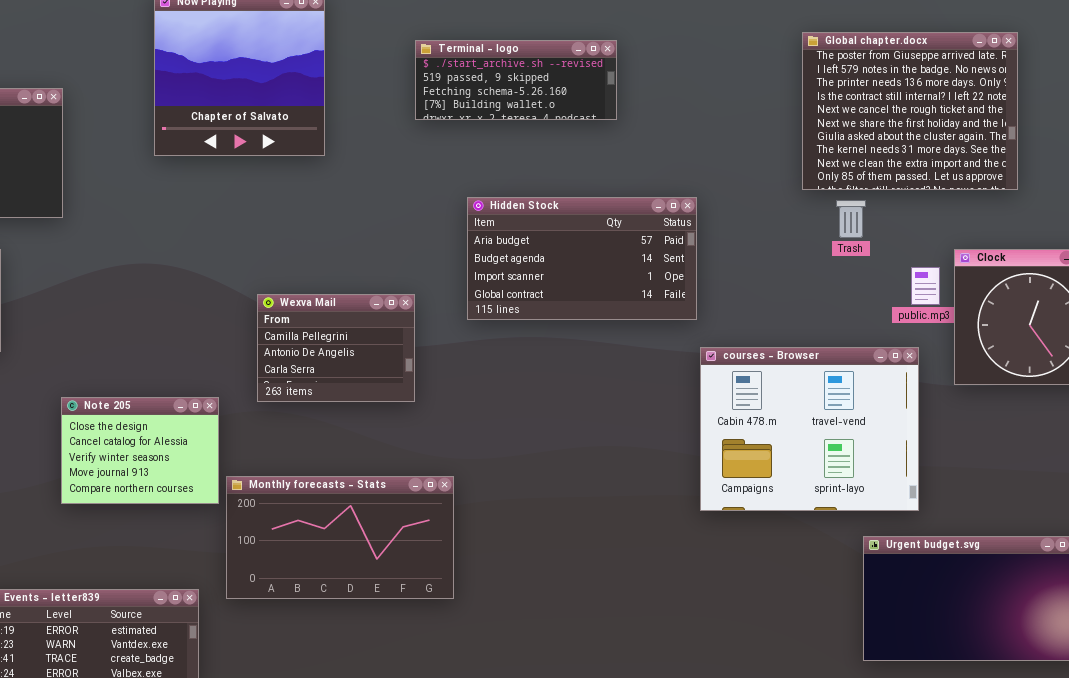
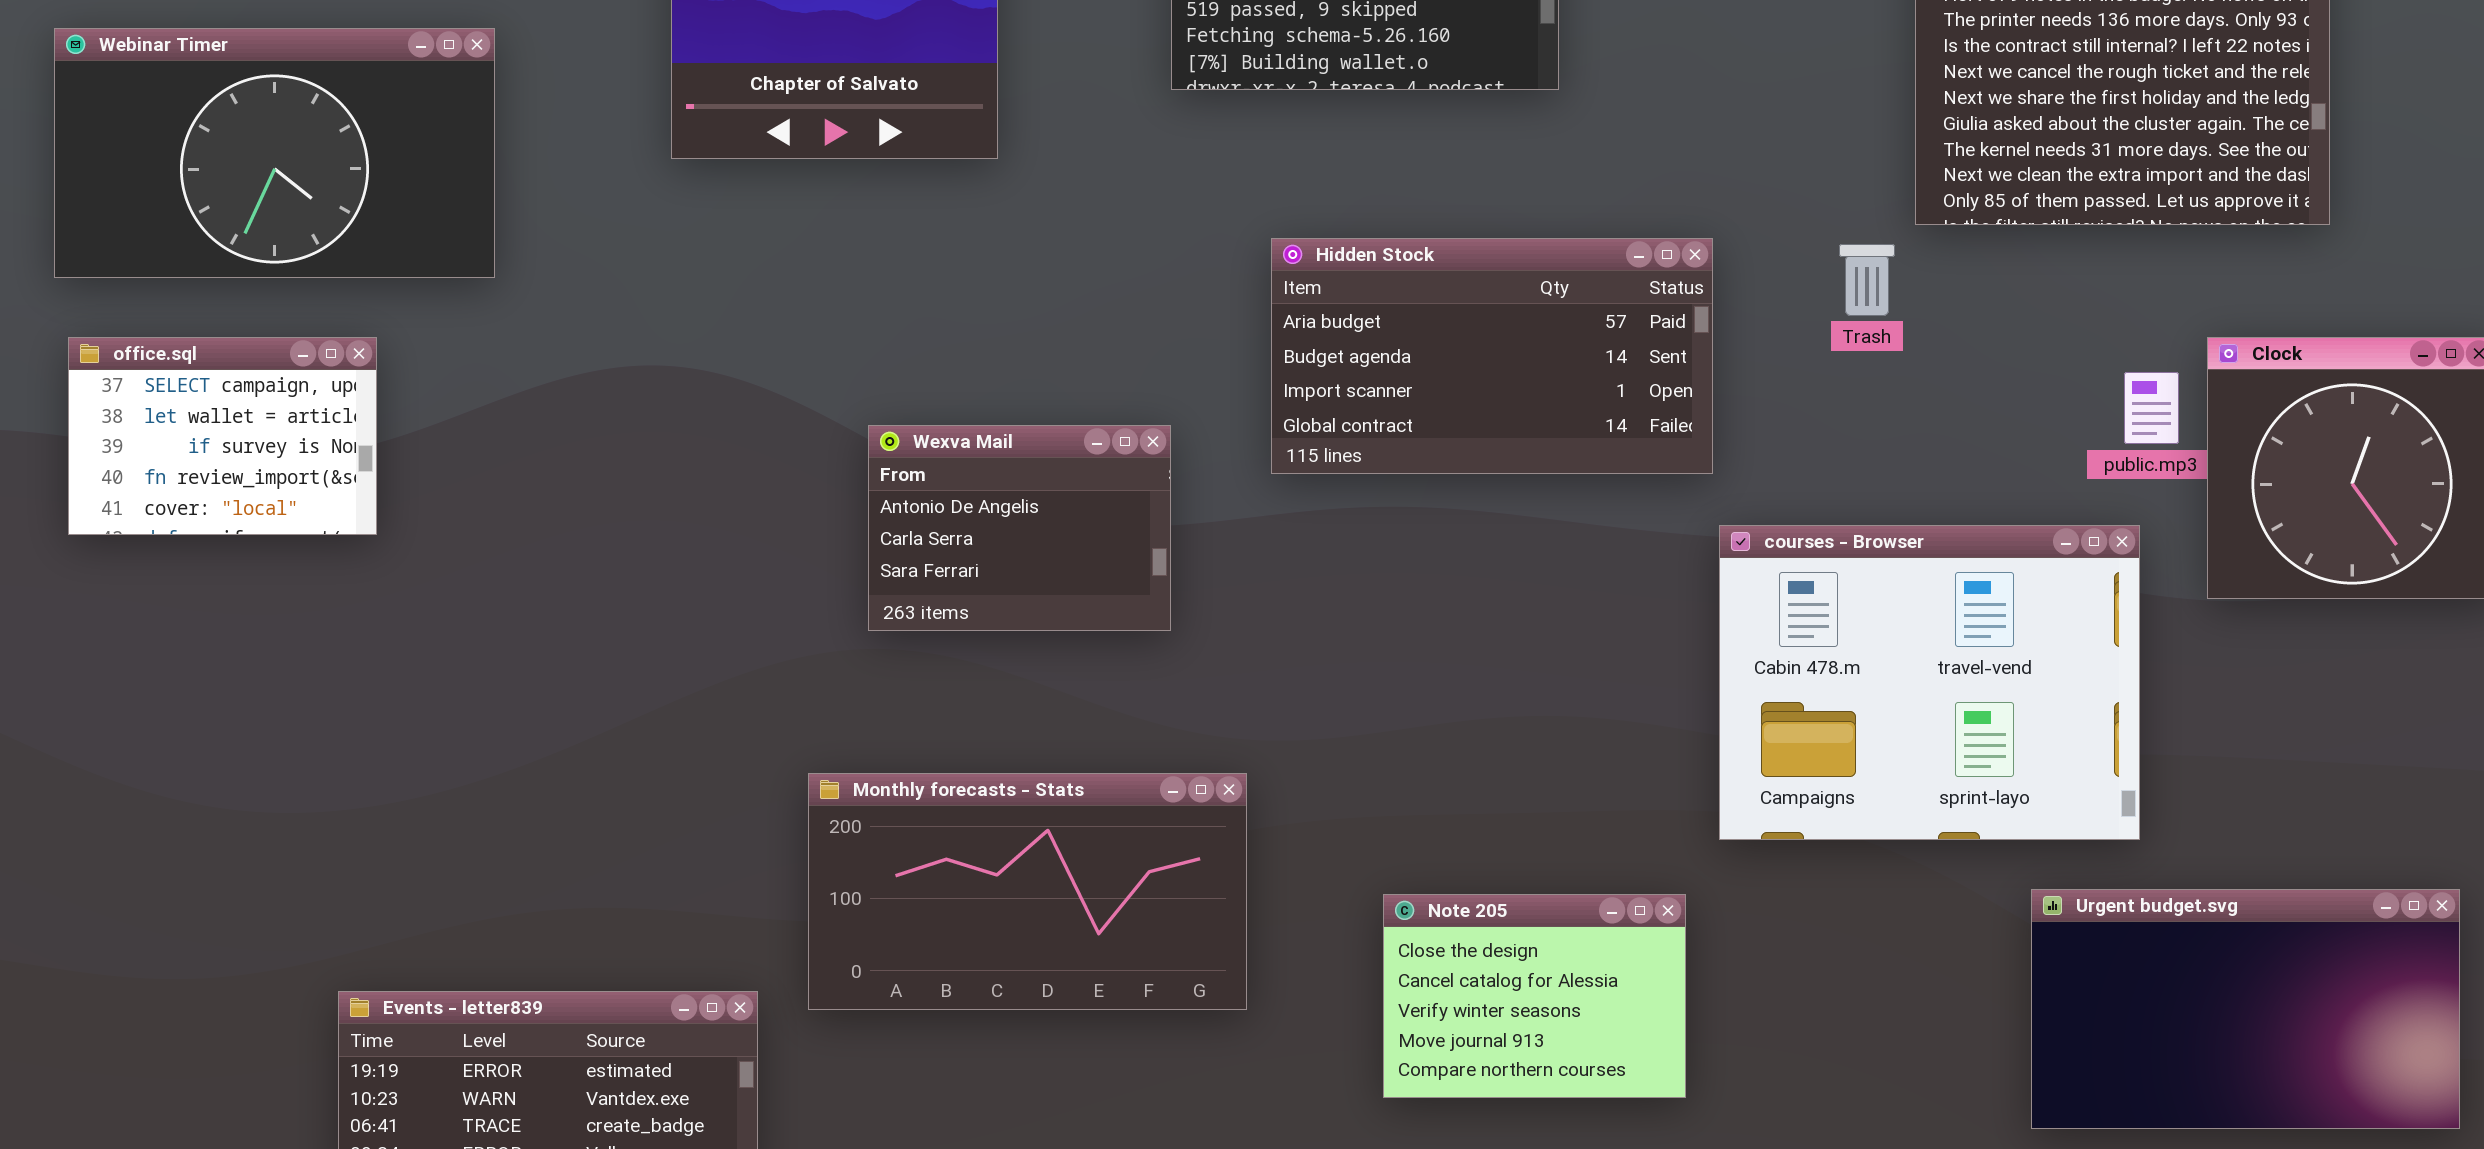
Trash: [836,200,866,238] -> [1839,244,1895,316], moved
Wexva Mail: [257,294,415,402] -> [868,425,1171,631], scrolled down 1 row
Note 205: [61,397,219,504] -> [1383,894,1686,1098], moved

